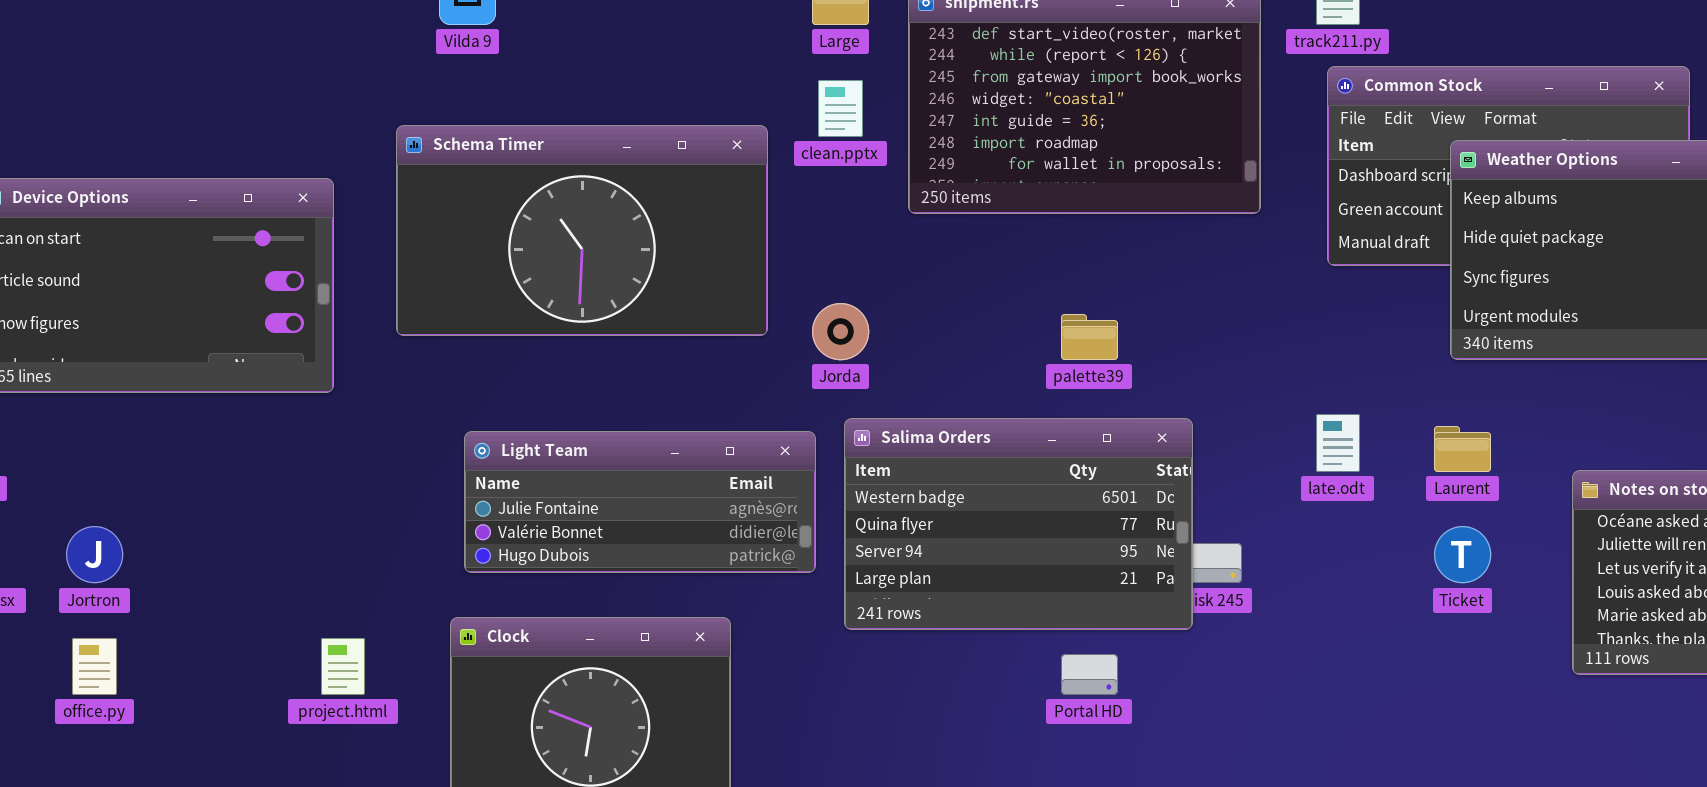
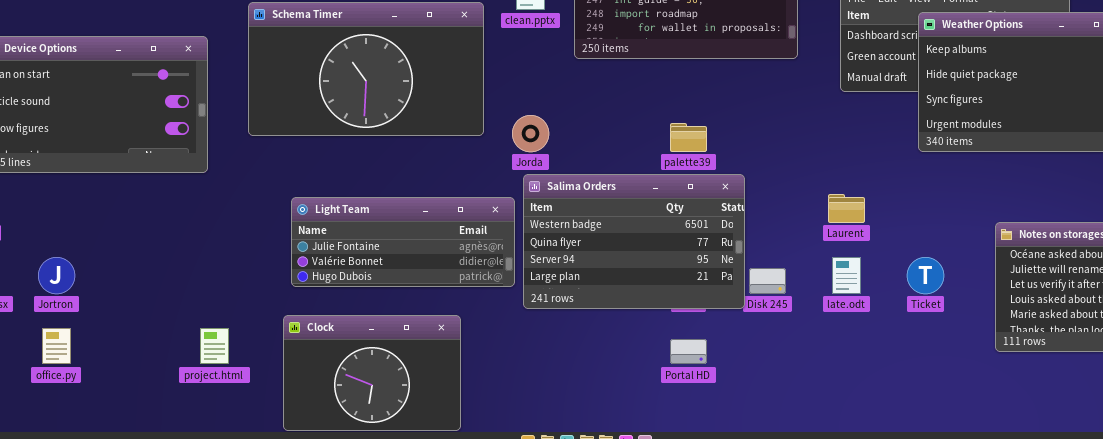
late.odt: [1316,414,1360,472] -> [832,257,861,294], moved
Salima Orders: [844,418,1193,630] -> [523,174,745,309], moved
Laurent: [1434,426,1491,472] -> [828,194,865,223], moved

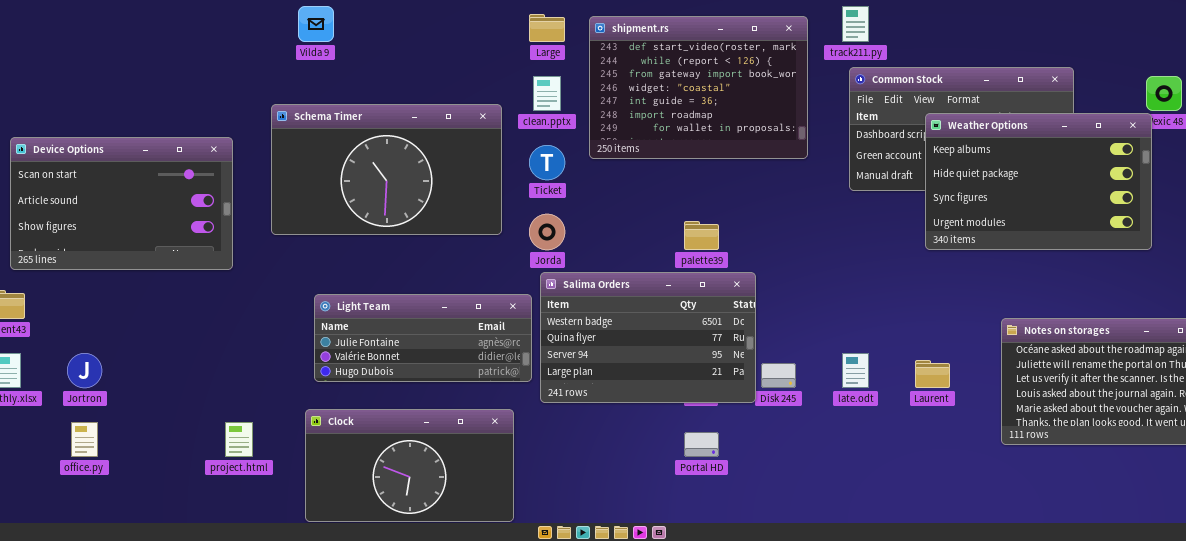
Laurent: [828,194,865,223] -> [915,360,950,388], moved
Ticket: [907,257,944,294] -> [529,145,565,180], moved
Clock: [283,315,461,431] -> [305,409,514,522], resized

